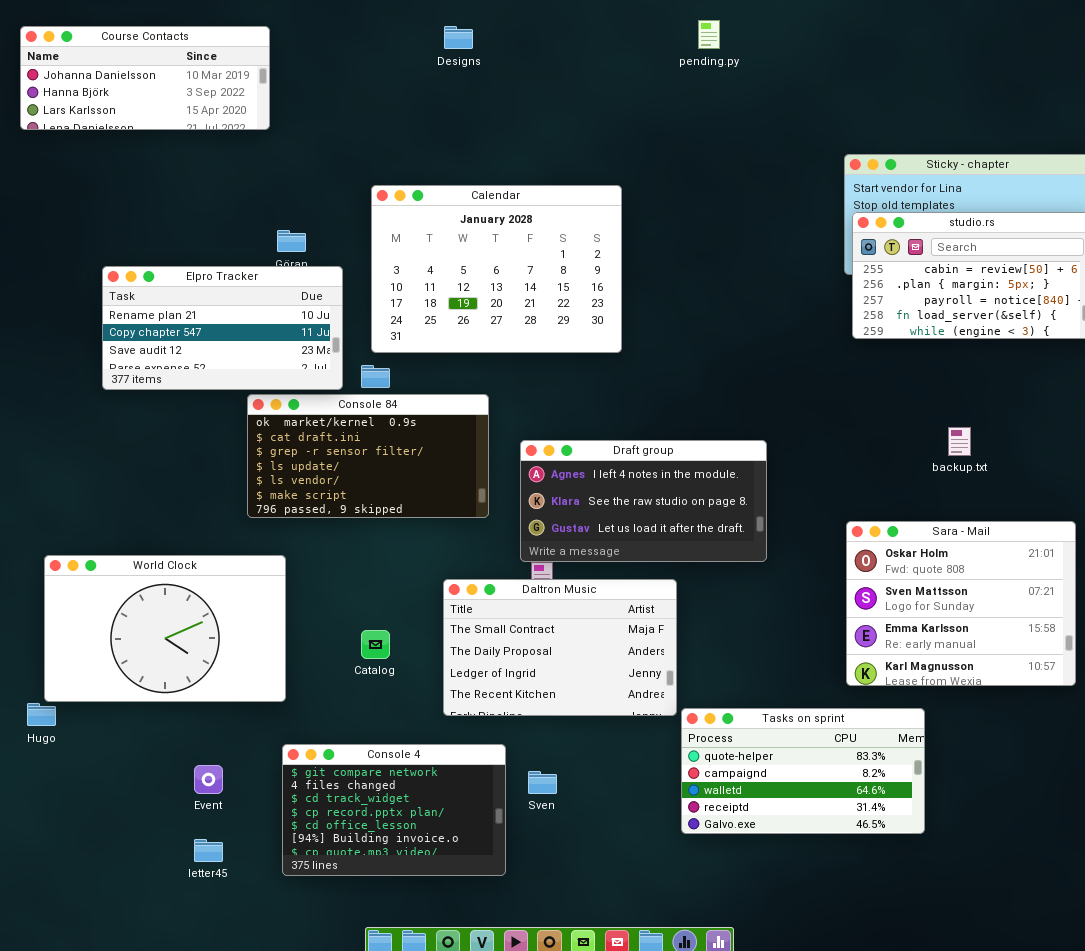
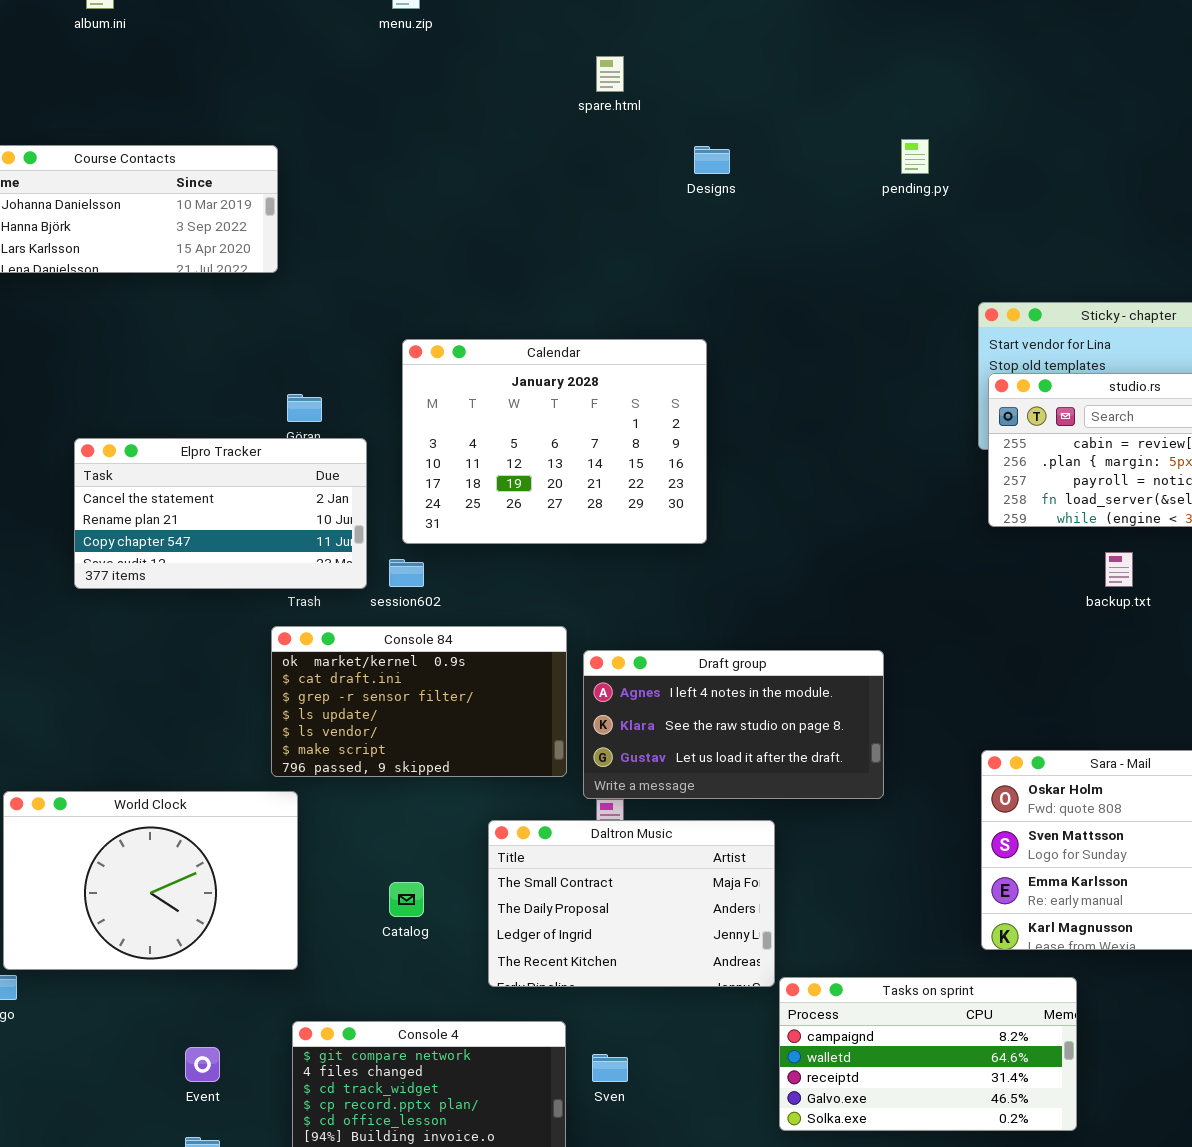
pending.py: [698,20,720,49] -> [901,139,929,174], moved
Designs: [444,26,473,49] -> [694,146,730,174], moved
Elpro Tracker: [102,266,343,390] -> [74,438,367,589], scrolled up 1 row
Console 84: [247,394,489,518] -> [271,626,567,777], moved
backup.txt: [948,427,971,456] -> [1105,552,1133,587], moved
Tasks on sprint: [681,708,925,834] -> [779,977,1077,1131], scrolled down 1 row

